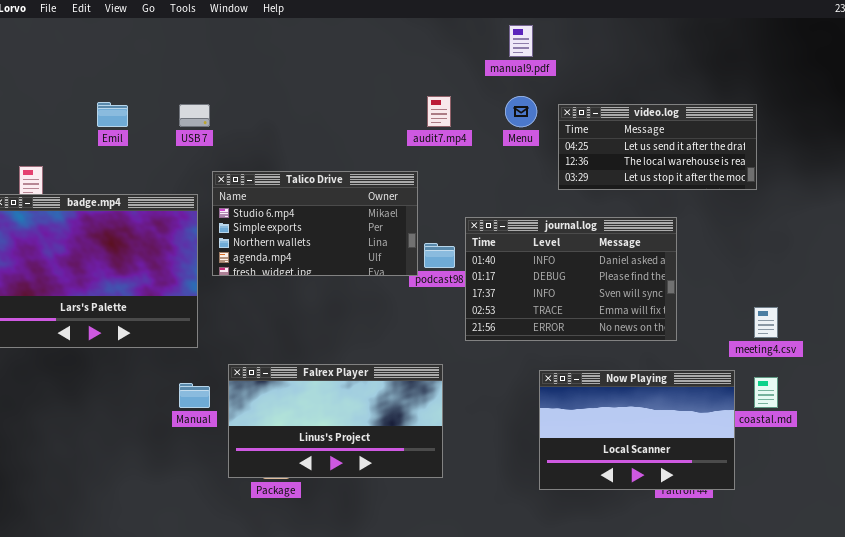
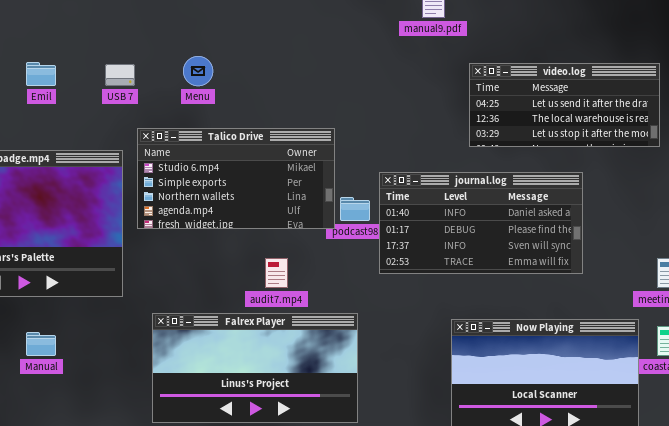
audit7.mp4: [427,96,451,127] -> [265,258,288,288], moved
Menu: [505,96,537,127] -> [183,56,213,86], moved
journal.log: [465,217,677,341] -> [379,172,583,274], resized
Manual: [179,383,210,408] -> [26,332,56,356], moved

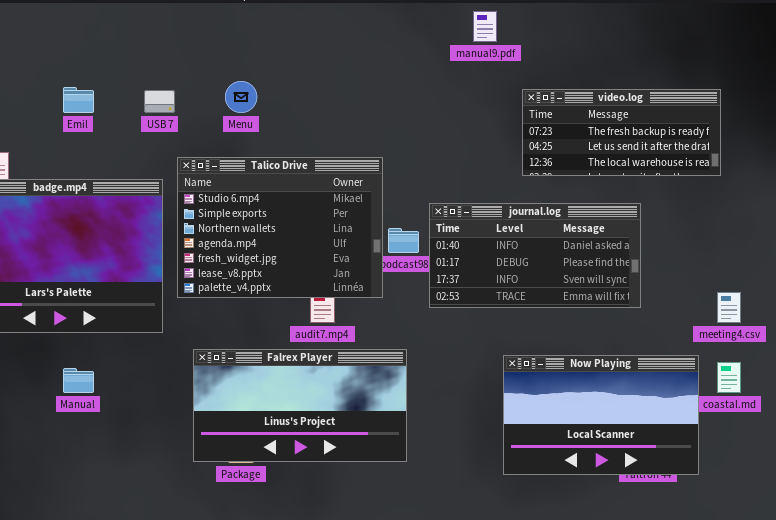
video.log: [469,63,660,147] -> [522,89,721,176], scrolled up 1 row
Talico Drive: [137,128,335,229] -> [177,157,383,298], resized

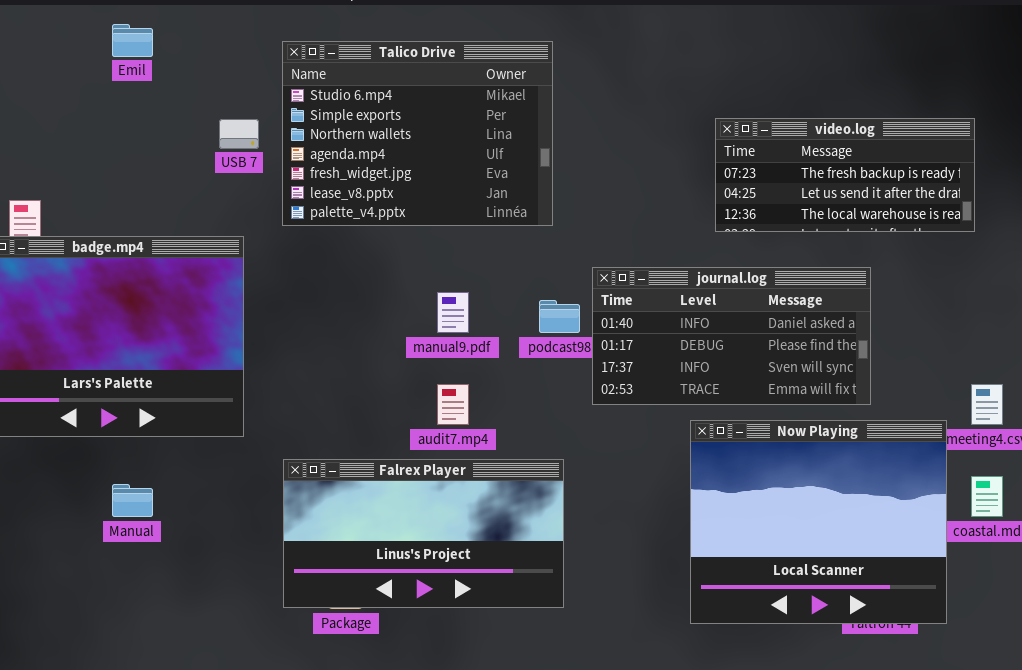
manual9.pdf: [473,11,497,42] -> [437,292,469,333], moved
Emil: [63,87,94,113] -> [112,24,153,57], moved
Talico Drive: [177,157,383,298] -> [282,41,553,226], moved
Now Playing: [503,355,699,475] -> [690,420,947,624], resized

